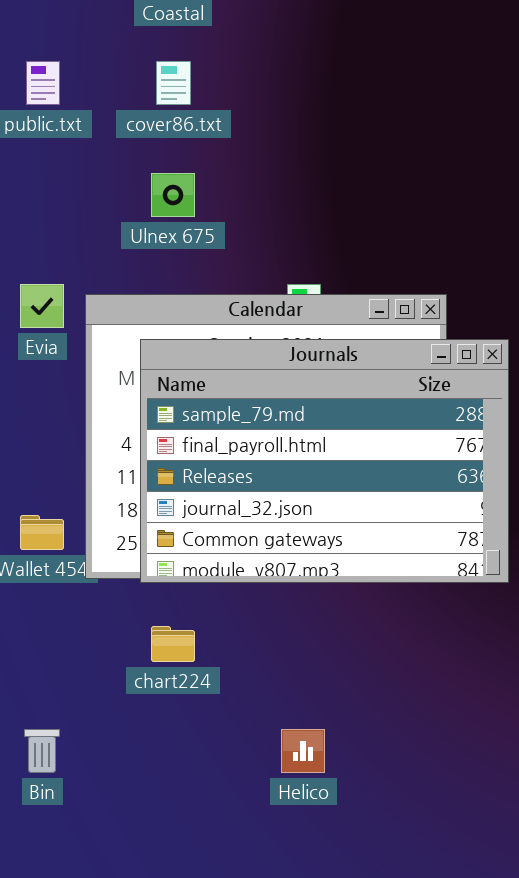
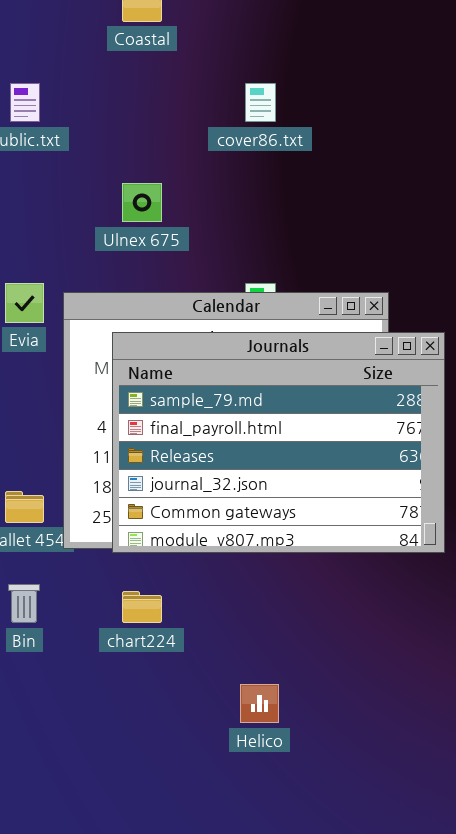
cover86.txt: [156,61,191,105] -> [245,83,276,122], moved
Bin: [24,729,60,773] -> [8,584,40,623], moved

